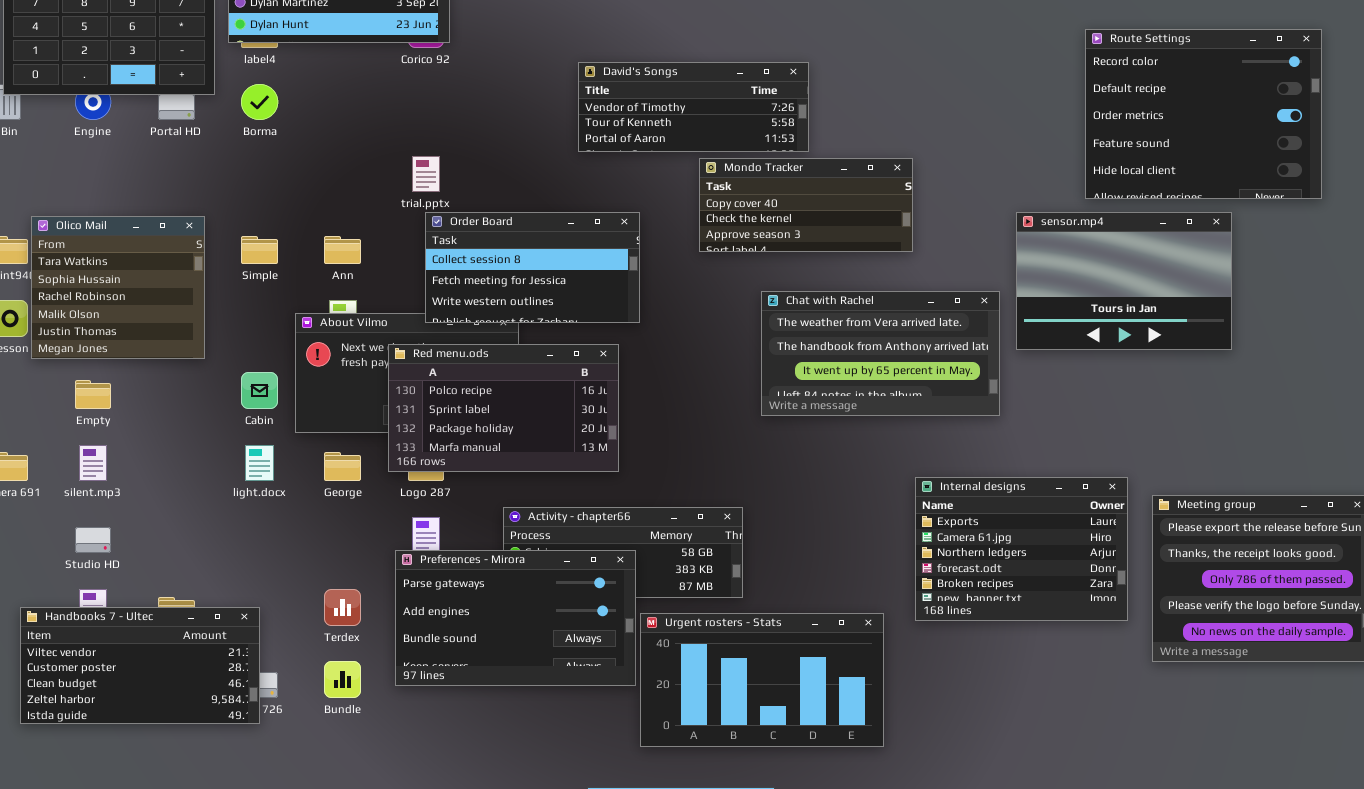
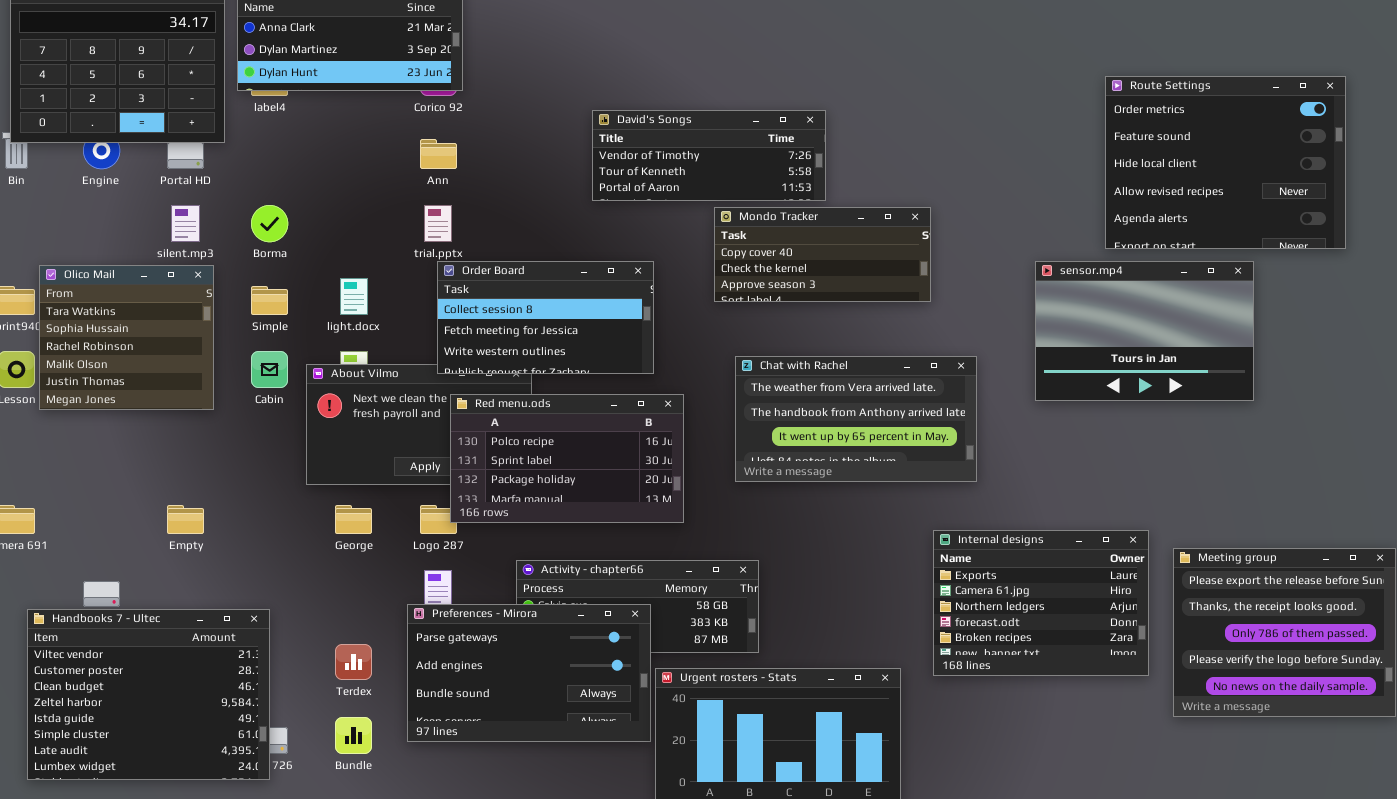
Route Settings: [1085,29,1322,199] -> [1105,76,1346,249], scrolled down 2 rows
Borma: [241,84,278,120] -> [251,205,288,242], moved
Ann: [324,236,361,264] -> [420,139,457,169], moved
Chat with Rachel: [761,291,1000,416] -> [735,356,977,482], moved
Red menu.ods: [388,344,619,472] -> [450,394,684,523], moved
Cabin: [241,372,278,409] -> [251,351,288,388], moved
Empty: [75,380,111,409] -> [167,505,204,534], moved
silent.mp3: [79,445,107,481] -> [171,205,200,242], moved
light.docx: [245,445,274,481] -> [340,278,368,315], moved
Handbooks 7 - Ultec: [20,607,260,724] -> [27,609,270,780], resized

